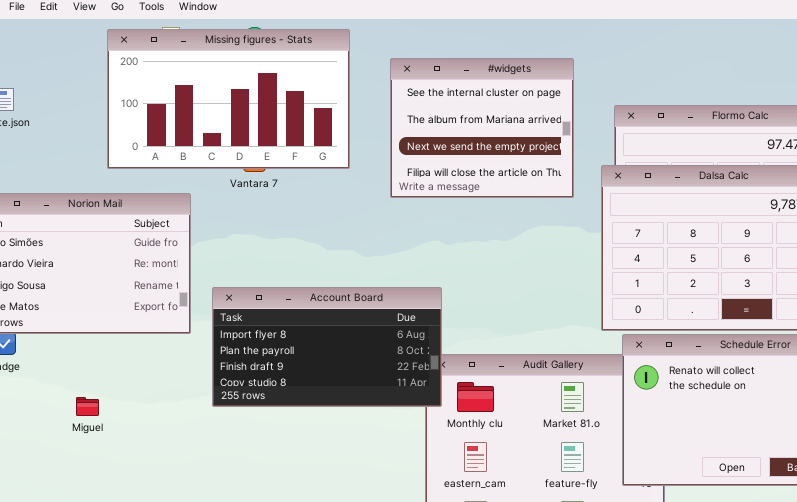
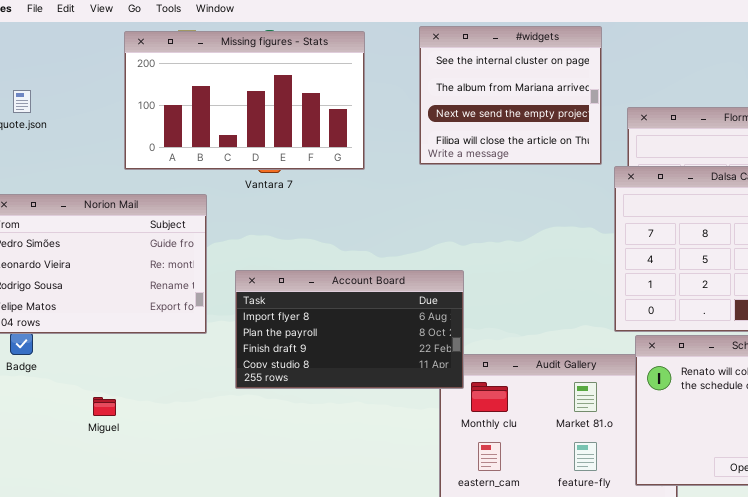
#widgets: [390,58,574,198] -> [419,26,602,165], moved
Account Board: [212,287,442,407] -> [235,270,464,389], moved

